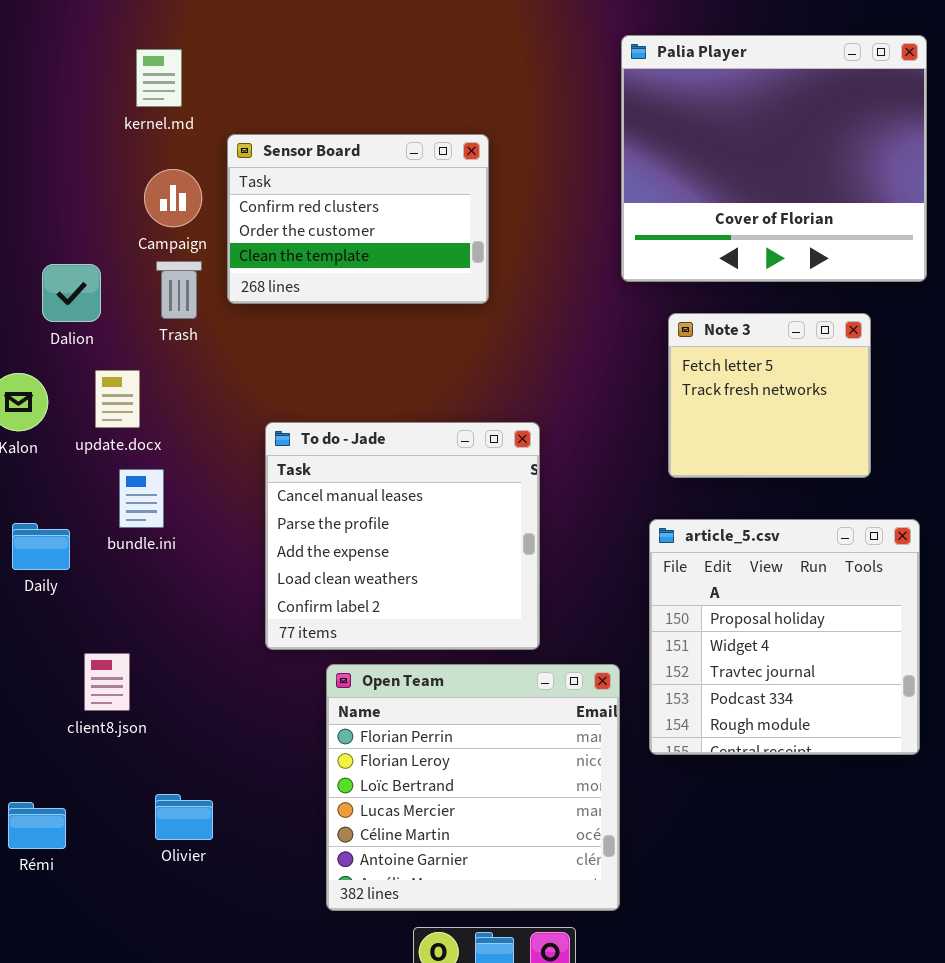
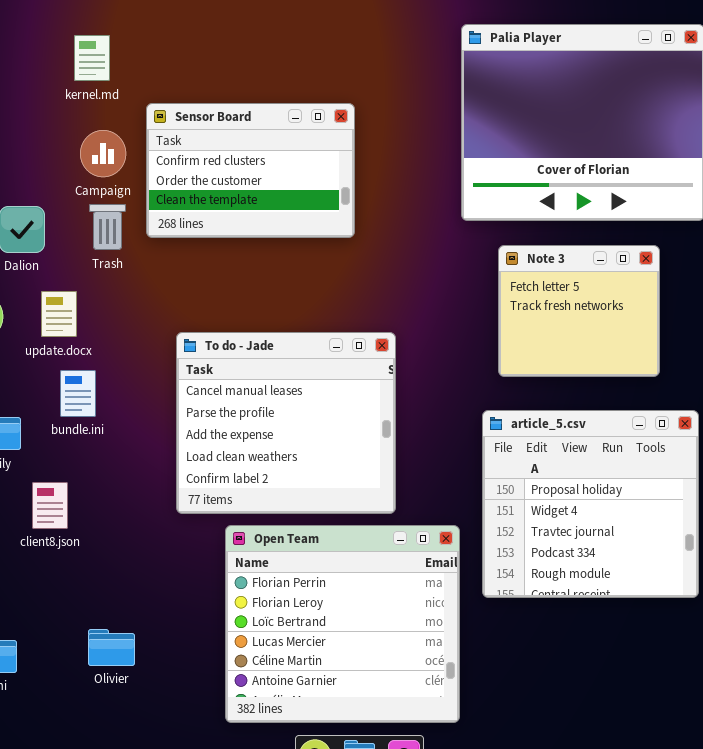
client8.json: [84,653,130,711] -> [32,482,68,529], moved

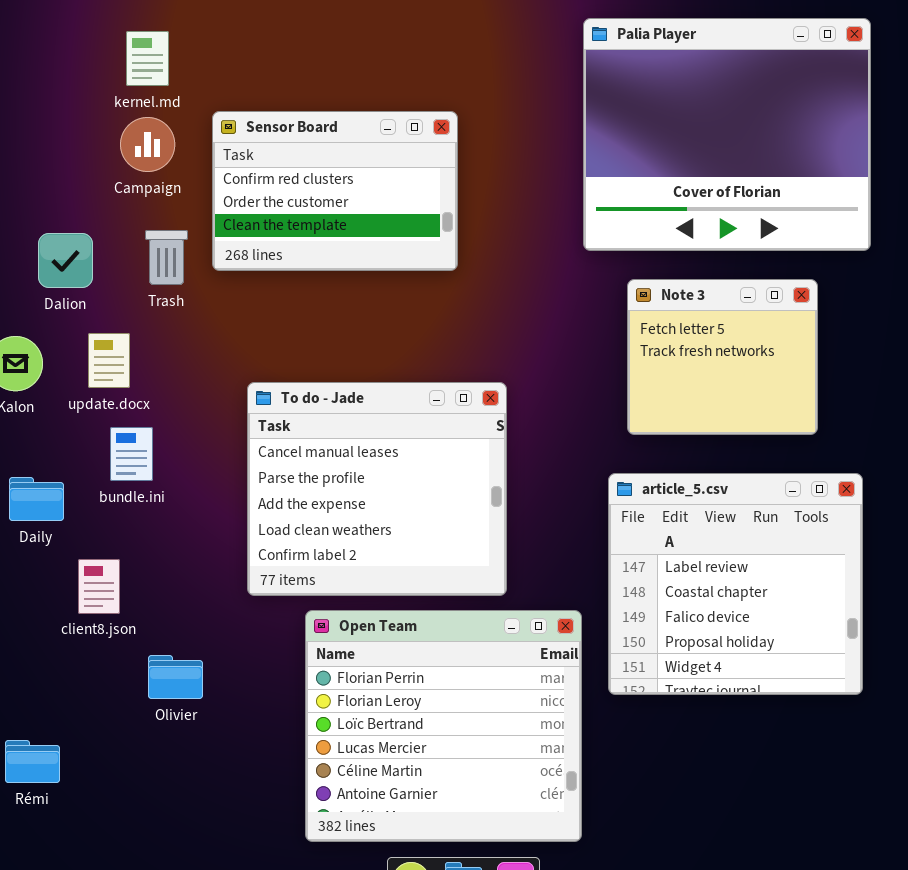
Campaign: [80,130,126,177] -> [120,117,175,172], moved
article_5.csv: [482,410,699,598] -> [608,473,863,695], scrolled up 3 rows
Olivier: [88,629,135,666] -> [148,655,203,699], moved

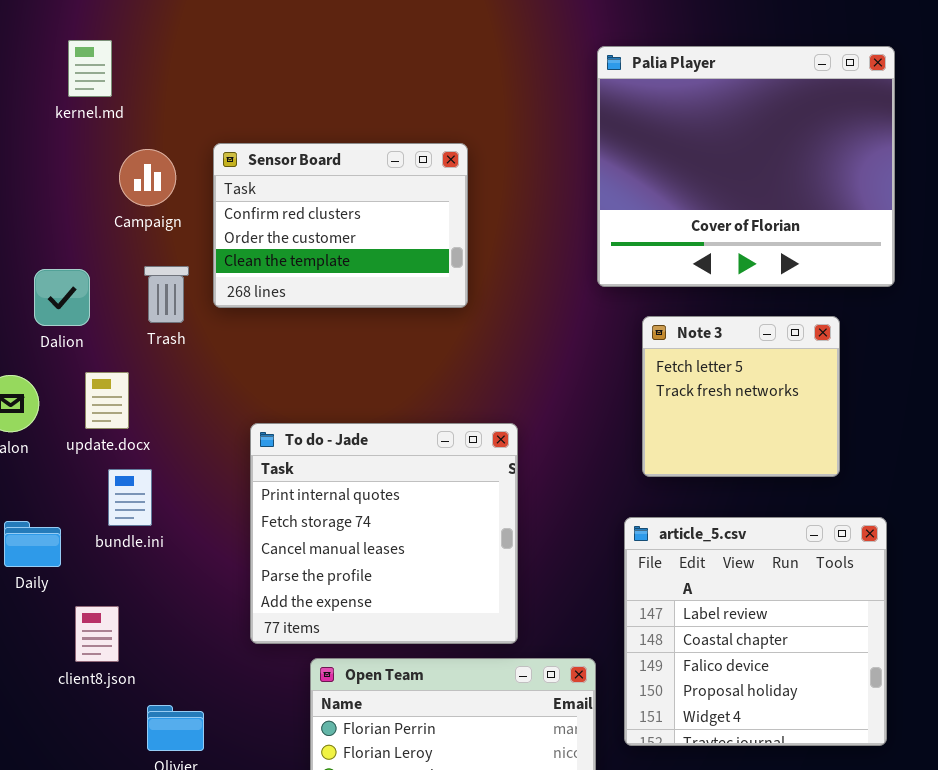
kernel.md: [126,31,169,86] -> [68,40,112,97], moved
To do - Jade: [247,382,507,596] -> [250,423,518,644], scrolled up 2 rows

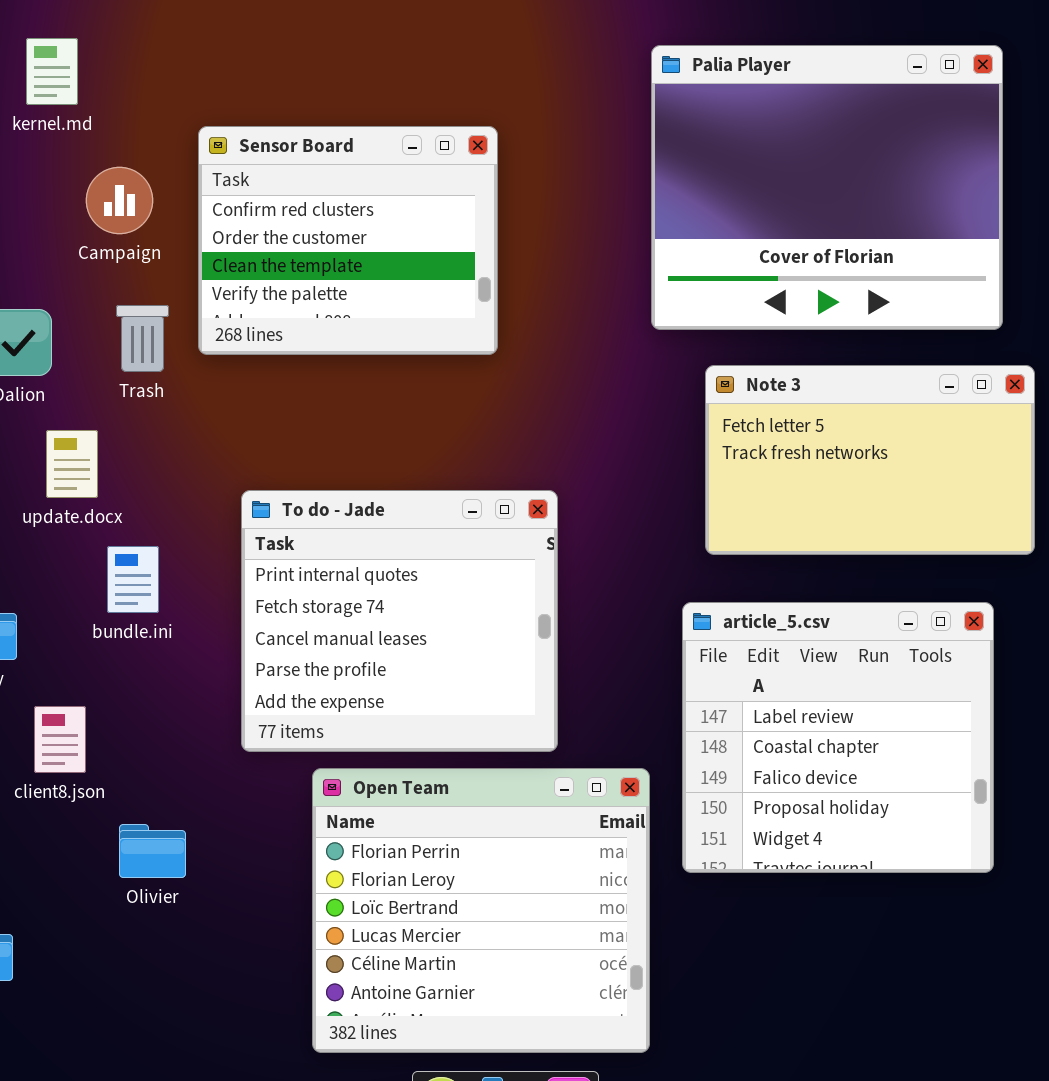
Sensor Board: [213,143,468,308] -> [198,126,498,355], resized
Note 3: [642,316,840,477] -> [705,365,1035,555], resized
bundle.ini: [108,469,152,526] -> [107,546,159,613], moved

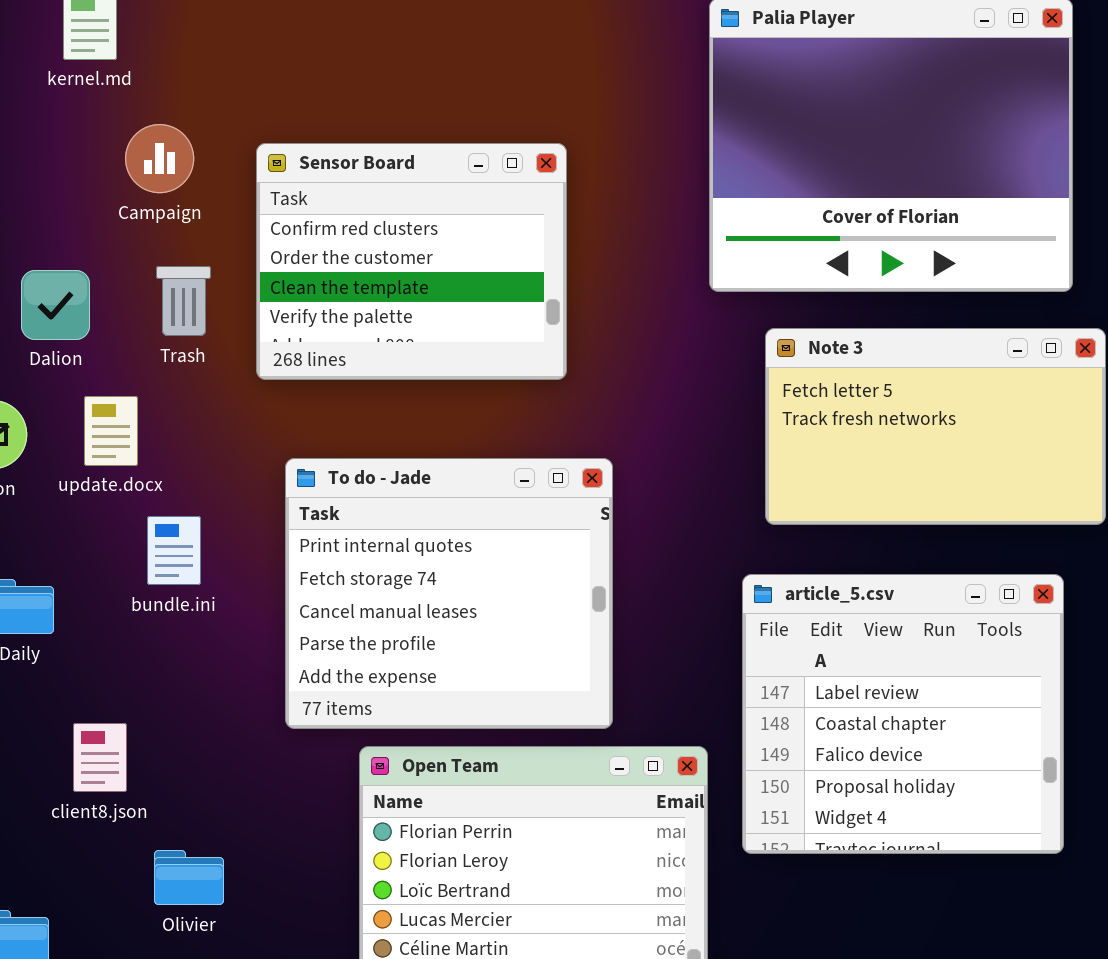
Sensor Board: [198,126,498,355] -> [256,143,567,380], moved
client8.json: [34,706,86,773] -> [73,723,127,792], moved
Olivier: [119,824,186,878] -> [154,850,224,905], moved

